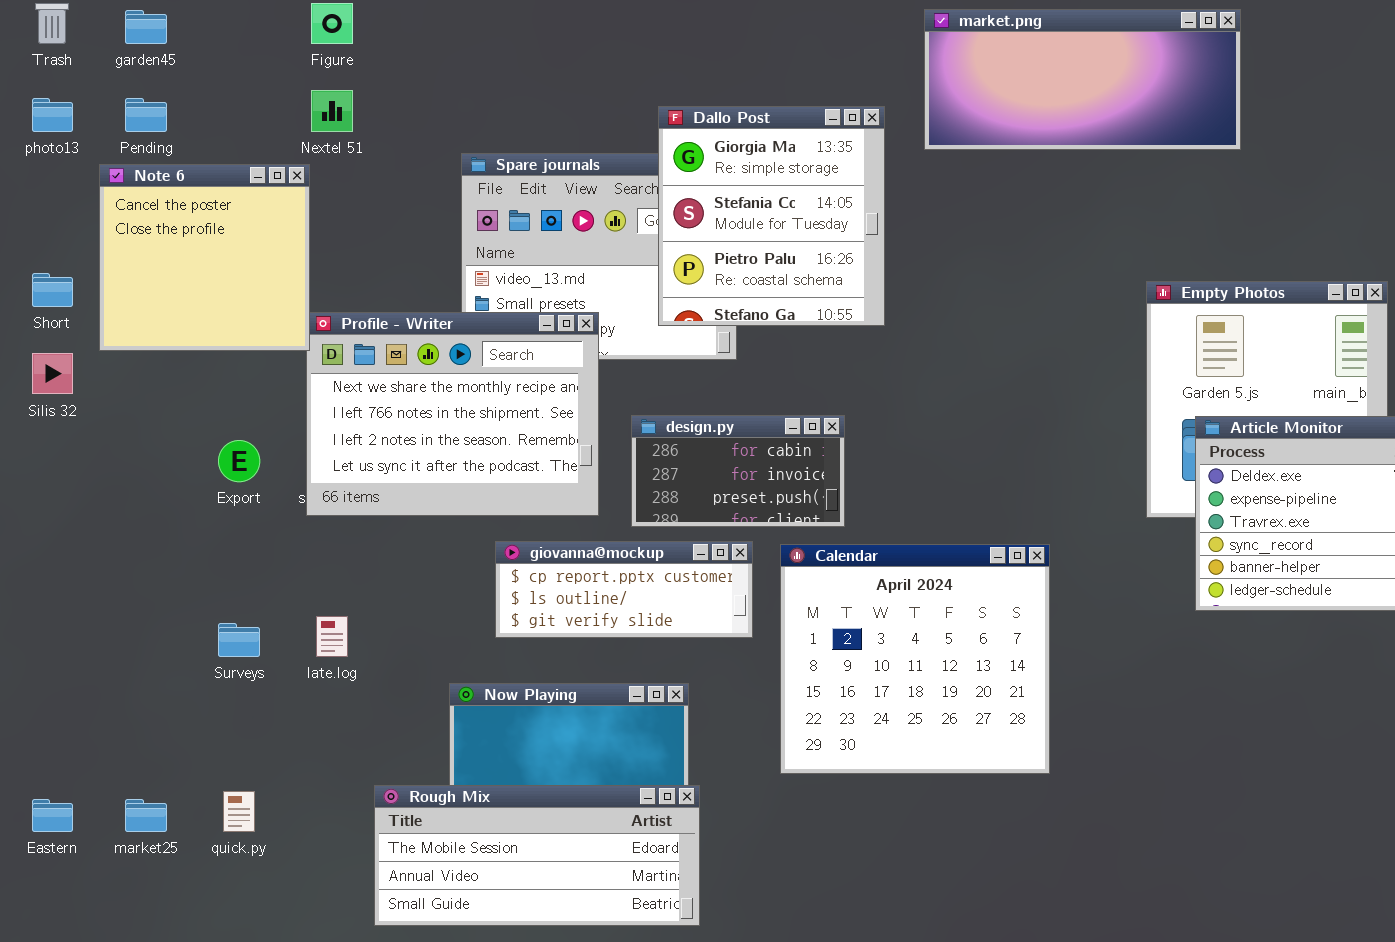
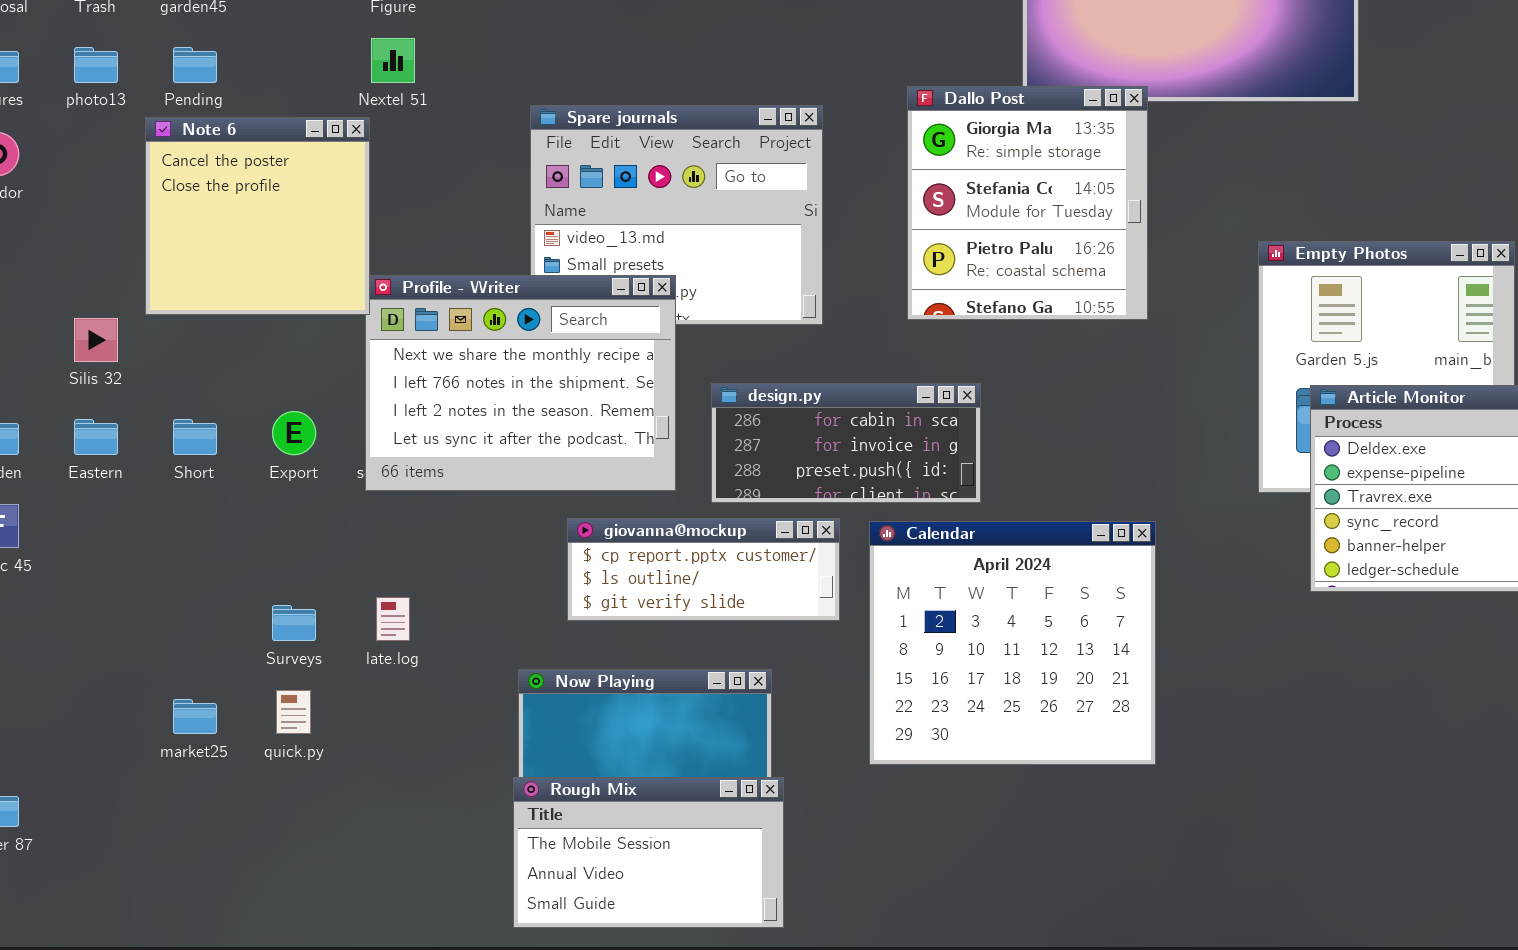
Dallo Post: [658,106,885,326] -> [907,86,1148,320], moved
Short: [32,273,73,307] -> [173,419,217,455], moved
design.py: [631,415,845,527] -> [711,383,981,503], resized
Rough Mix: [374,785,700,926] -> [513,777,784,928], resized
quick.py: [223,791,255,832] -> [276,690,311,734], moved
Eastern: [32,799,73,832] -> [74,419,118,455], moved
market25: [125,799,167,832] -> [173,699,217,734], moved

